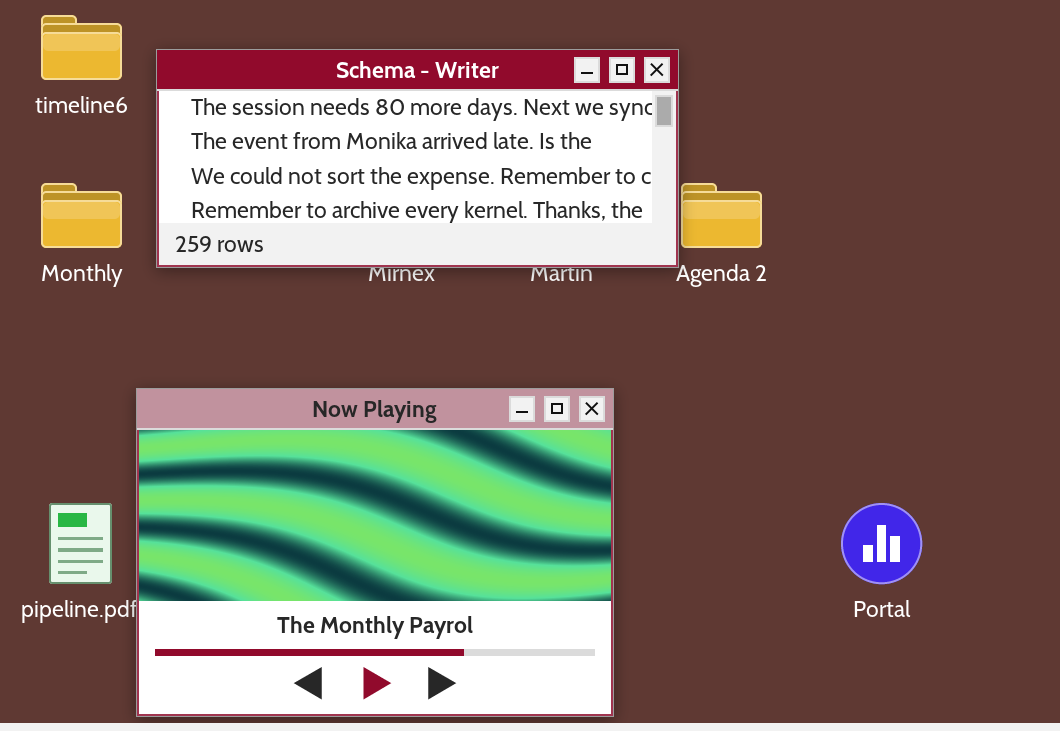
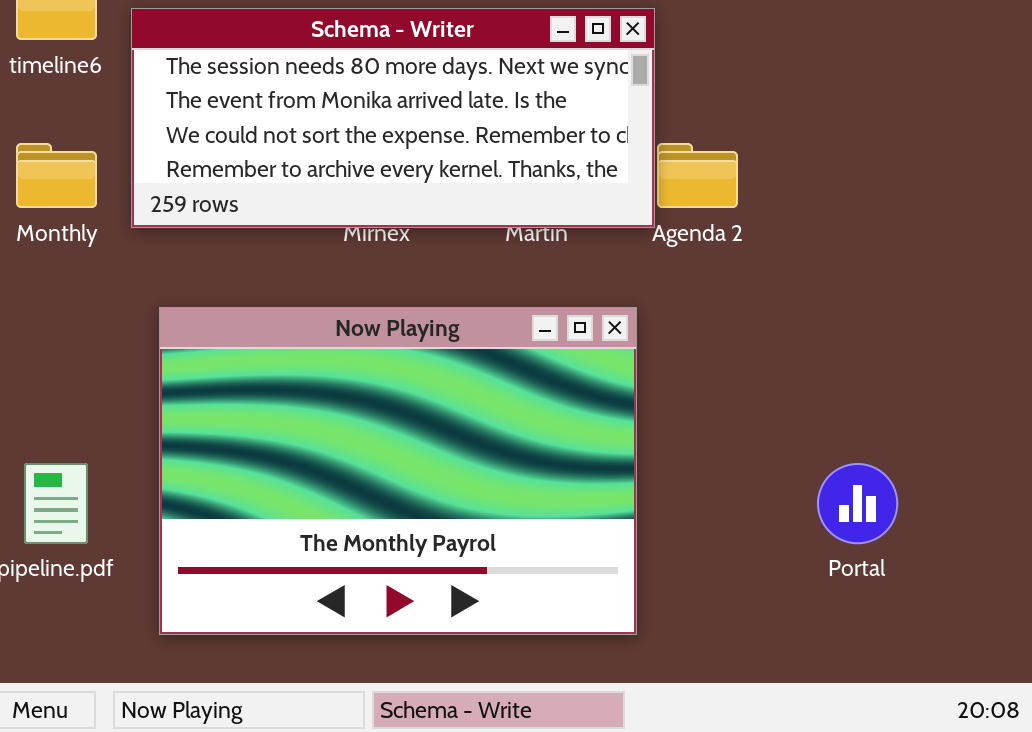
Now Playing: [136,388,614,717] -> [159,307,637,635], moved

